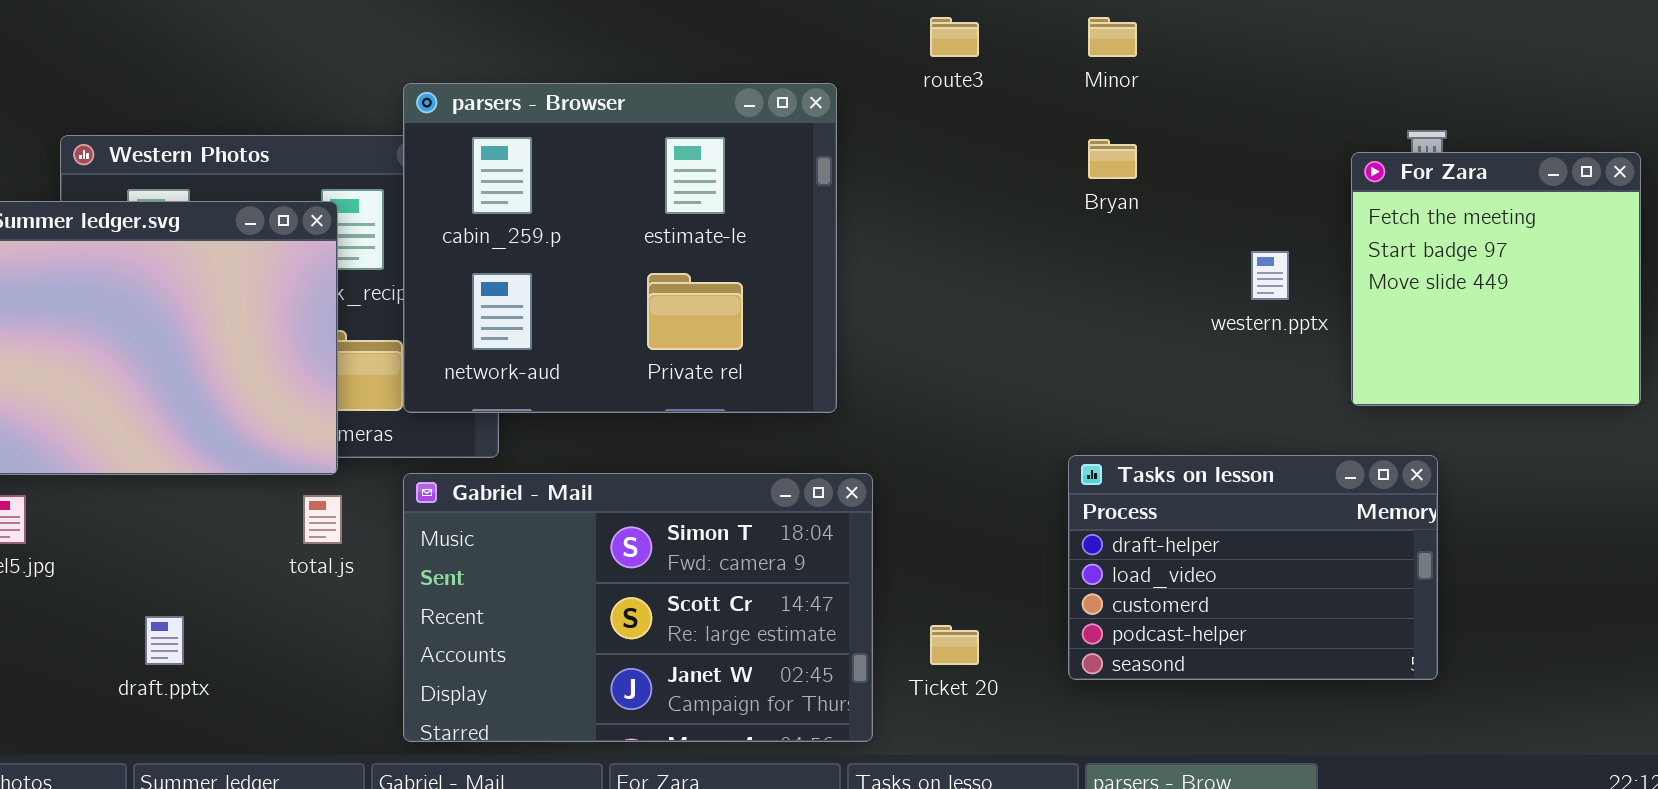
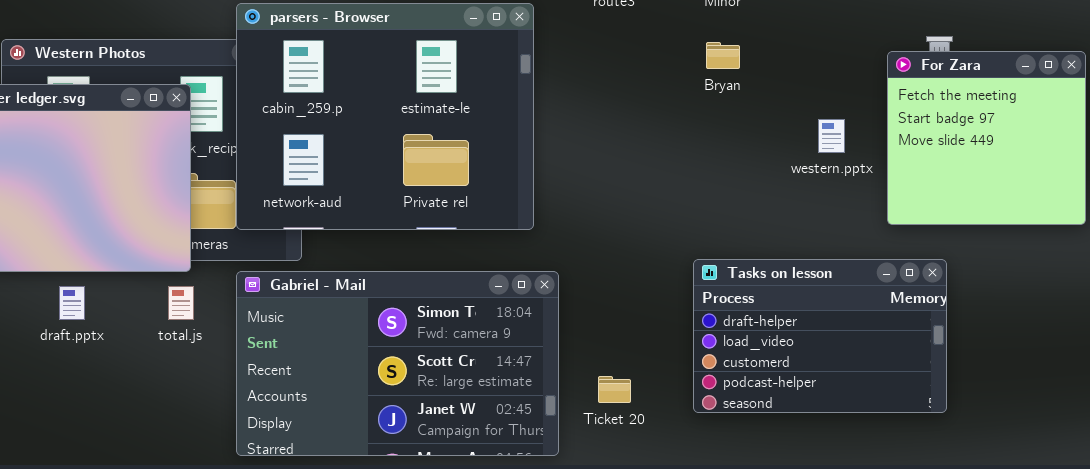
draft.pptx: [145,616,184,665] -> [59,286,85,320], moved

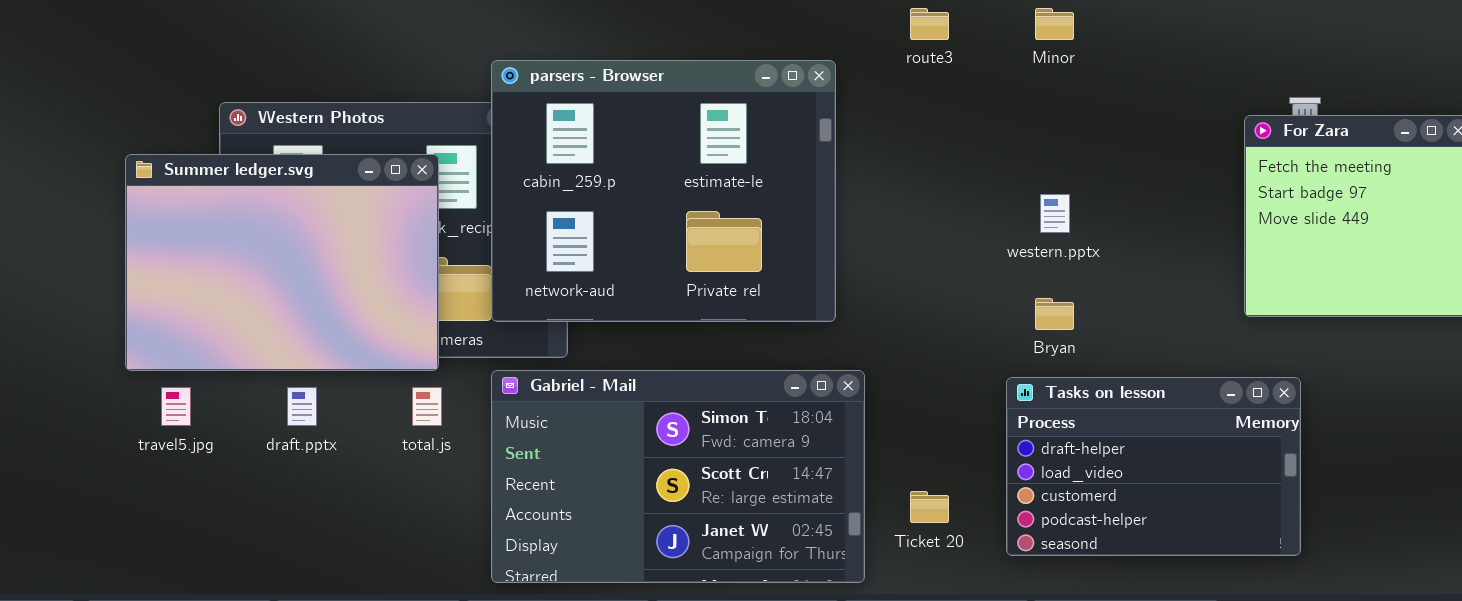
Bryan: [706,42,740,69] -> [1035,298,1074,330], moved
western.pptx: [818,119,845,153] -> [1040,194,1070,233], moved
Tasks on lesson: [693,259,947,413] -> [1006,377,1301,556], moved

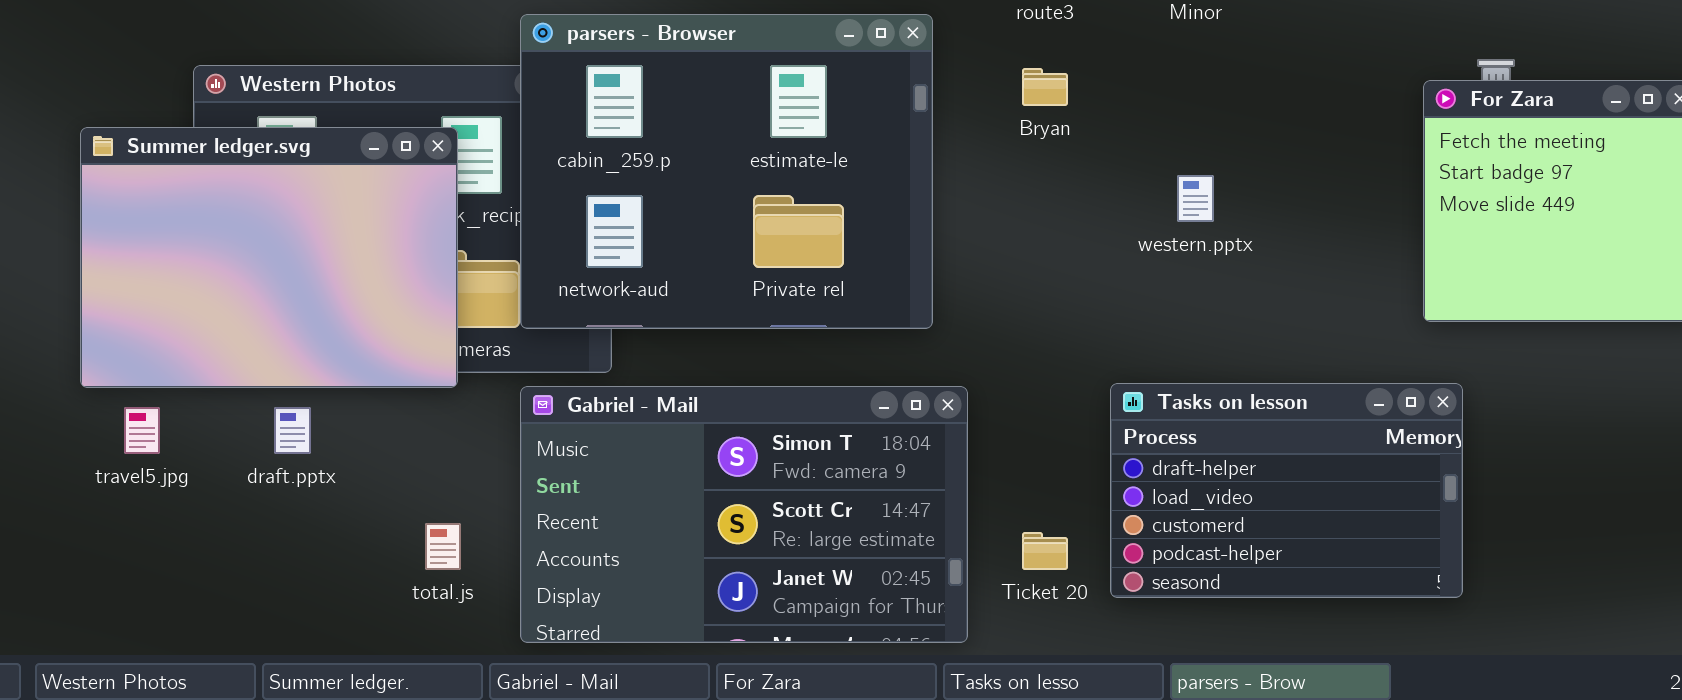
Bryan: [1035,298,1074,330] -> [1022,68,1068,106], moved
Tasks on lesson: [1006,377,1301,556] -> [1110,383,1463,598], moved
total.js: [412,387,442,426] -> [425,523,461,570], moved

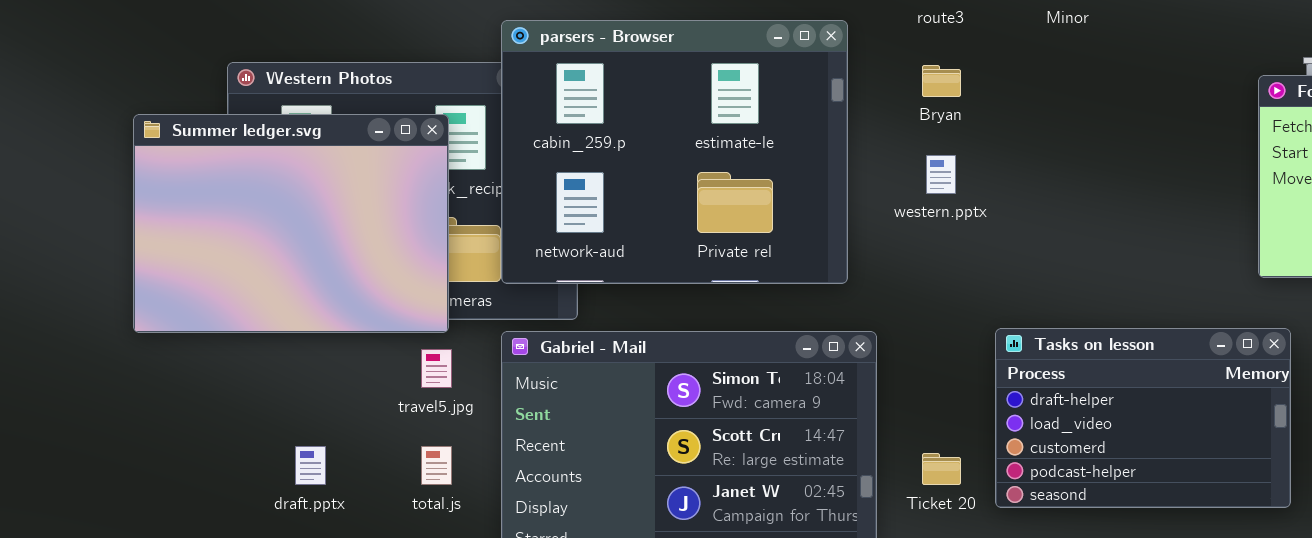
western.pptx: [1177,175,1214,222] -> [926,155,956,194], moved
travel5.jpg: [124,407,160,454] -> [421,349,452,388], moved
draft.pptx: [274,407,311,454] -> [295,446,326,485], moved

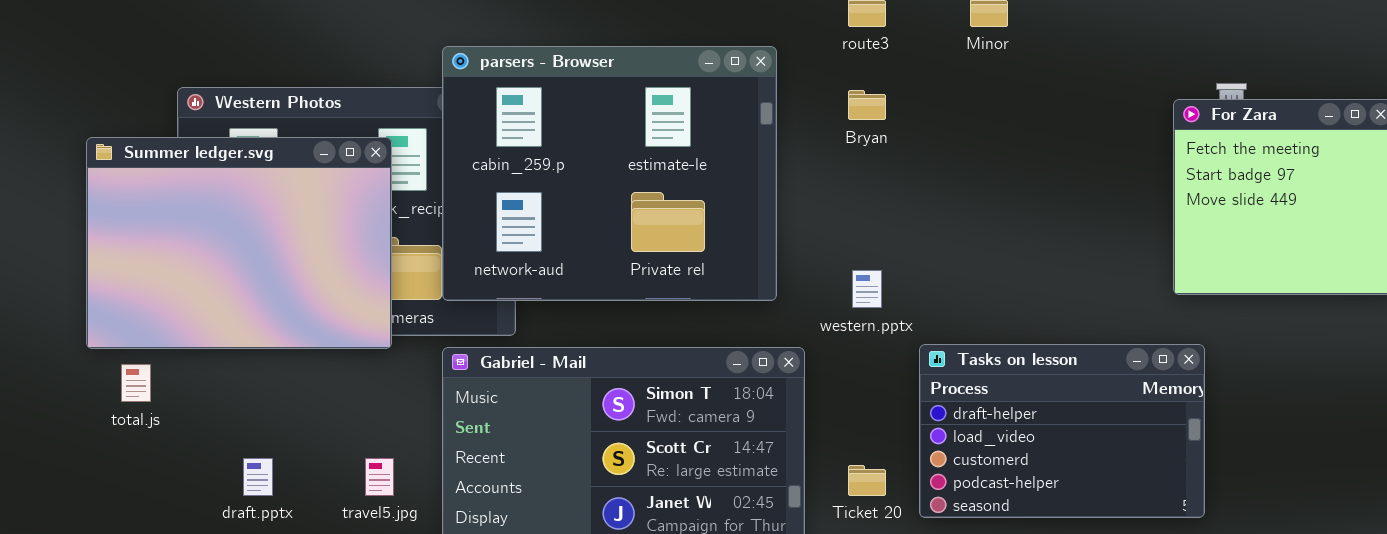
western.pptx: [926,155,956,194] -> [852,270,882,308], moved
travel5.jpg: [421,349,452,388] -> [365,458,394,496], moved
total.js: [421,446,452,485] -> [121,364,151,402], moved

